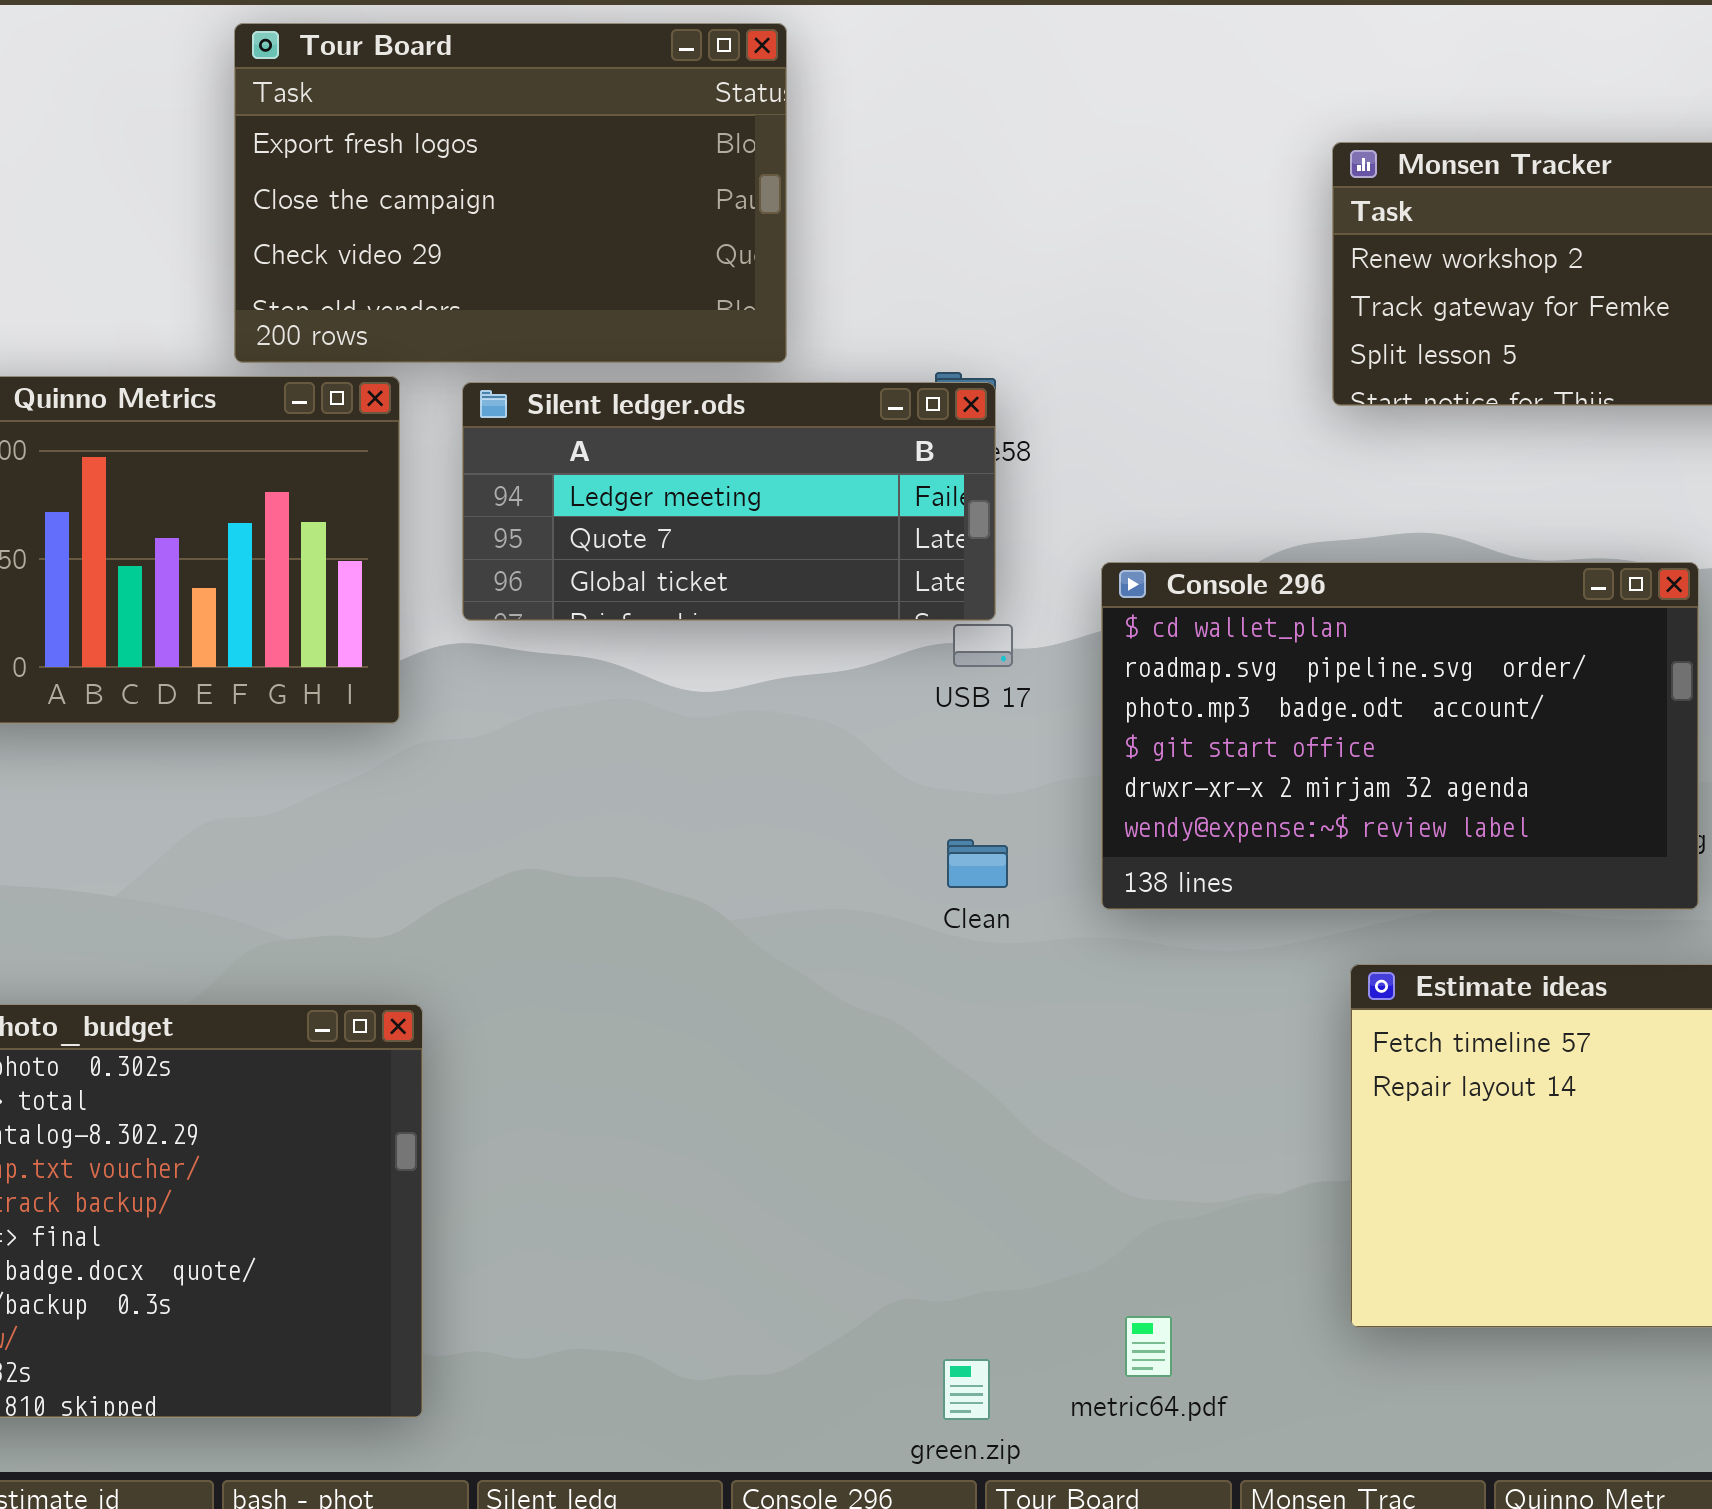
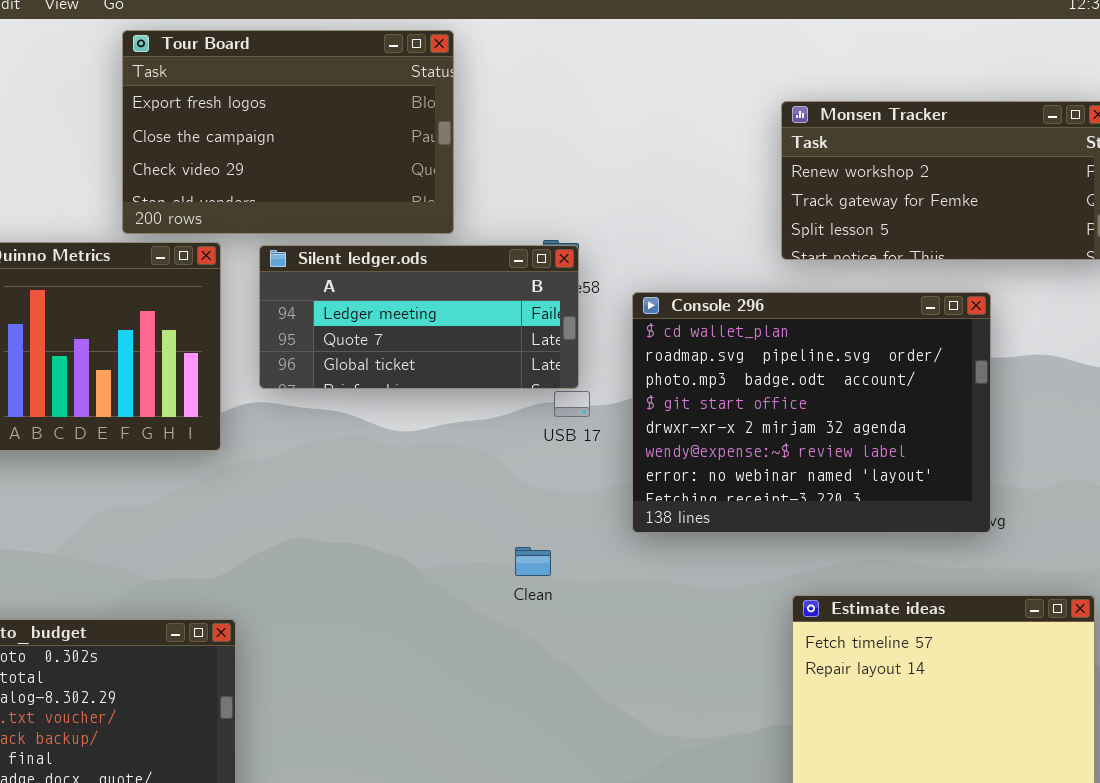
Console 296: [1101,562,1699,910] -> [632,292,991,533], moved, resized
Clean: [947,839,1008,888] -> [515,547,551,576], moved

